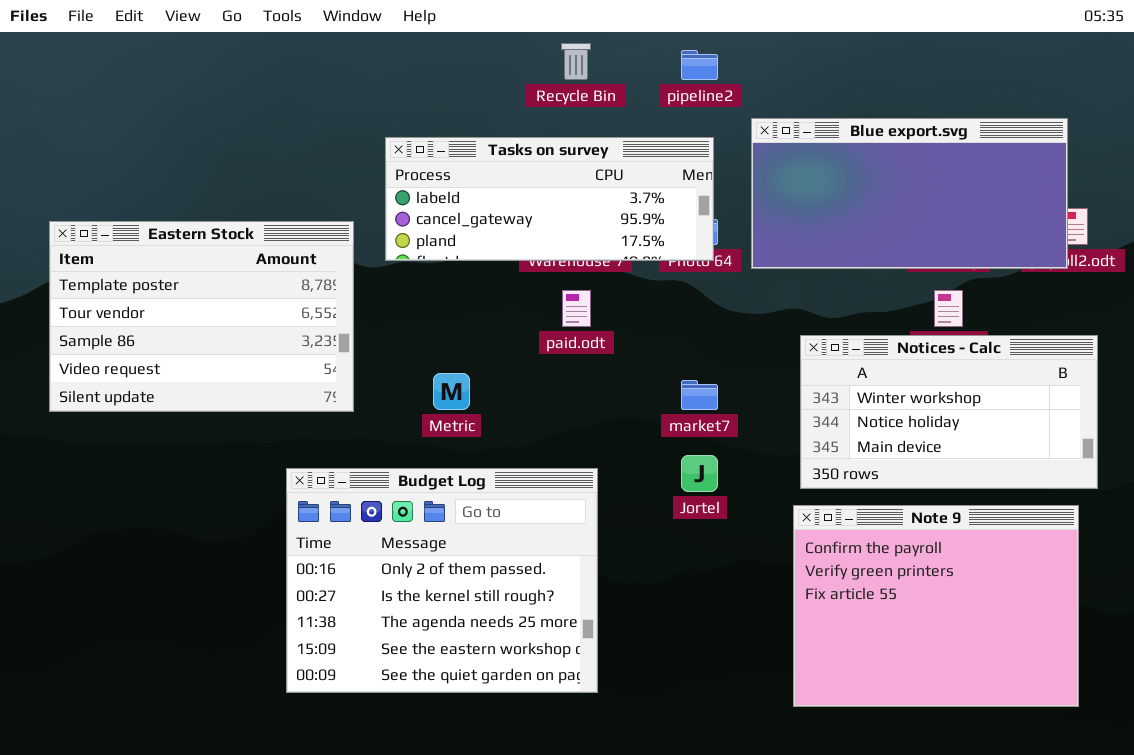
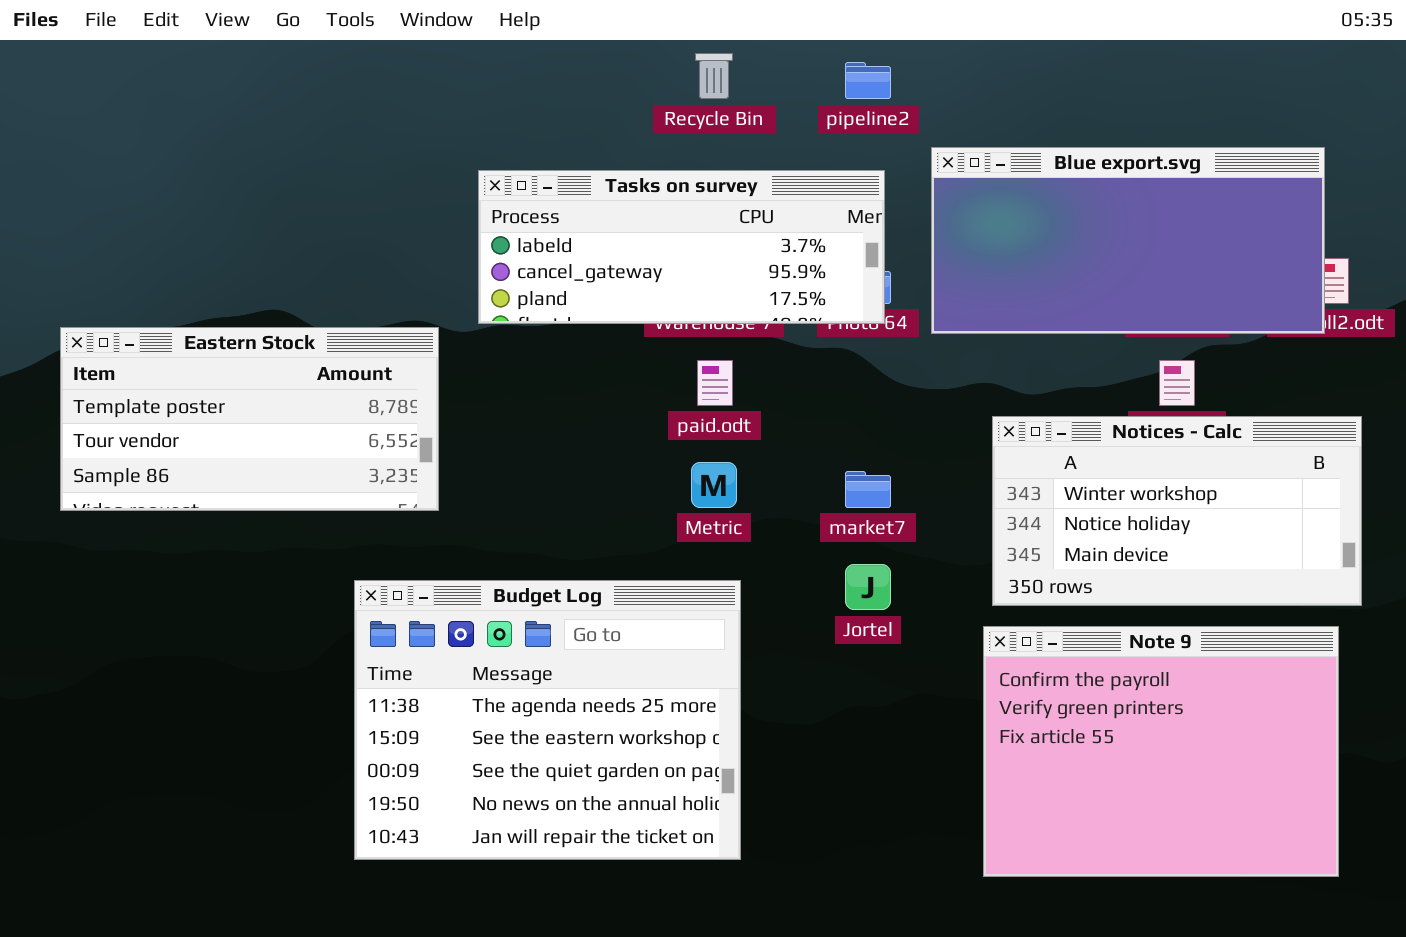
Eastern Stock: [49,221,354,412] -> [60,327,439,511], resized
Metric: [433,373,470,410] -> [691,462,737,508], moved
Budget Log: [286,468,598,693] -> [354,580,741,860], scrolled down 2 rows

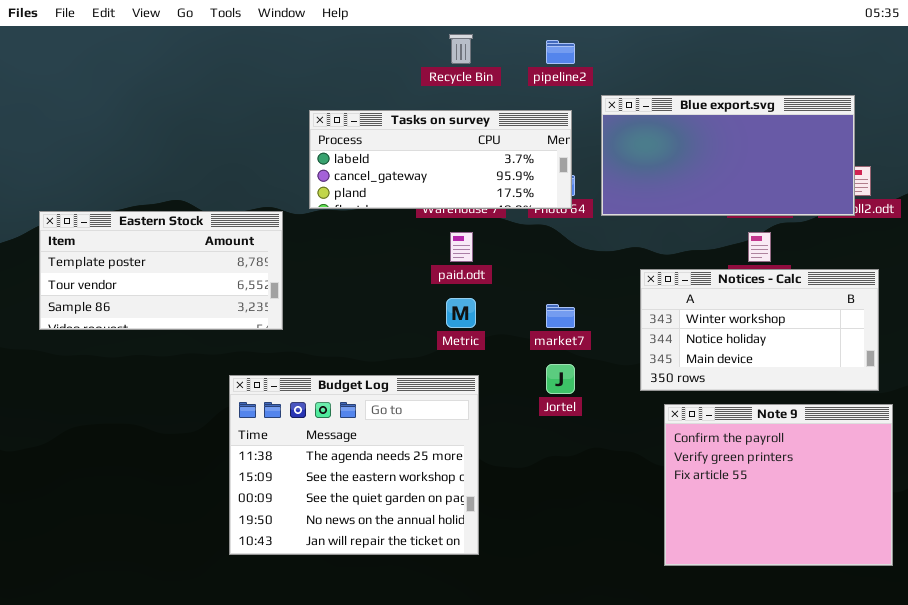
Note 9: [983,626,1339,877] -> [664,404,893,566], moved

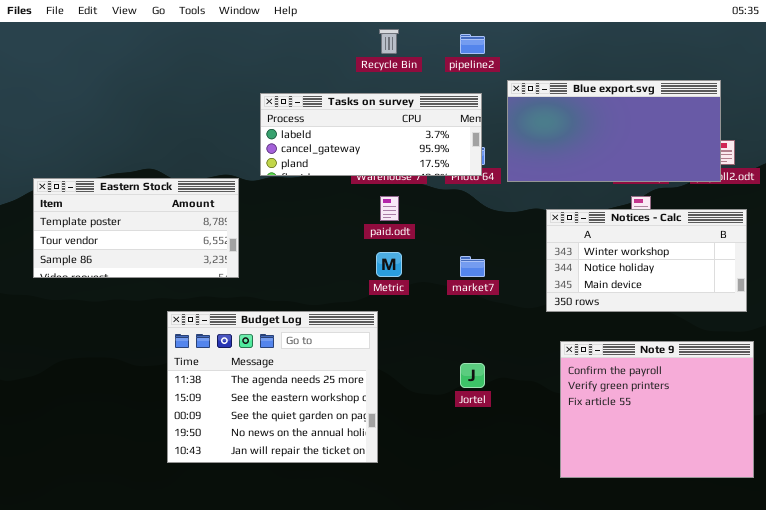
Notices - Calc: [640,269,879,391] -> [546,209,747,312], moved
Jortel: [546,364,575,394] -> [460,363,485,388], moved
Budget Log: [229,375,479,555] -> [167,311,378,463], moved

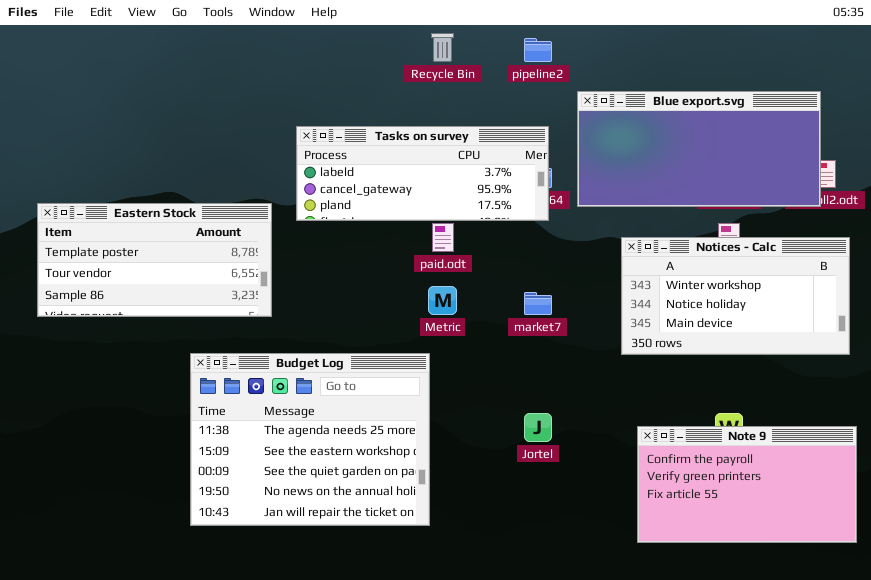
Tasks on survey: [260,93,482,176] -> [296,126,549,221], moved
Note 9: [560,341,754,478] -> [637,426,857,543], resized

